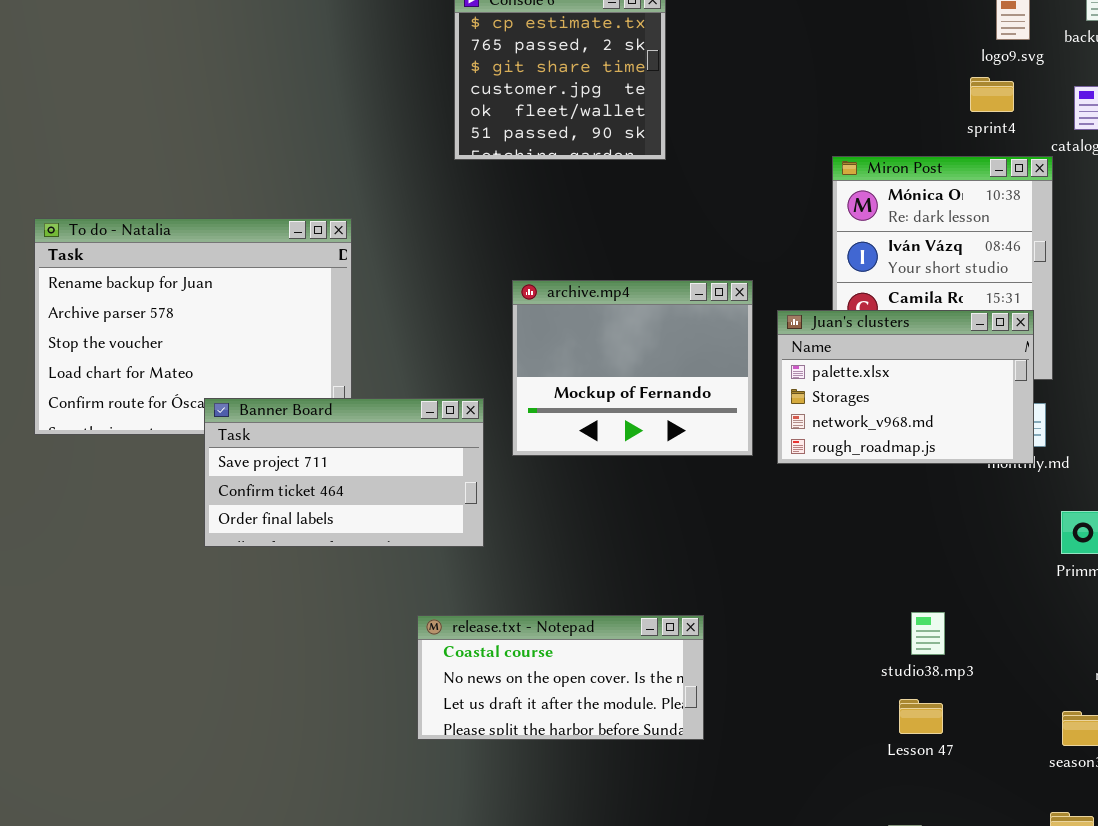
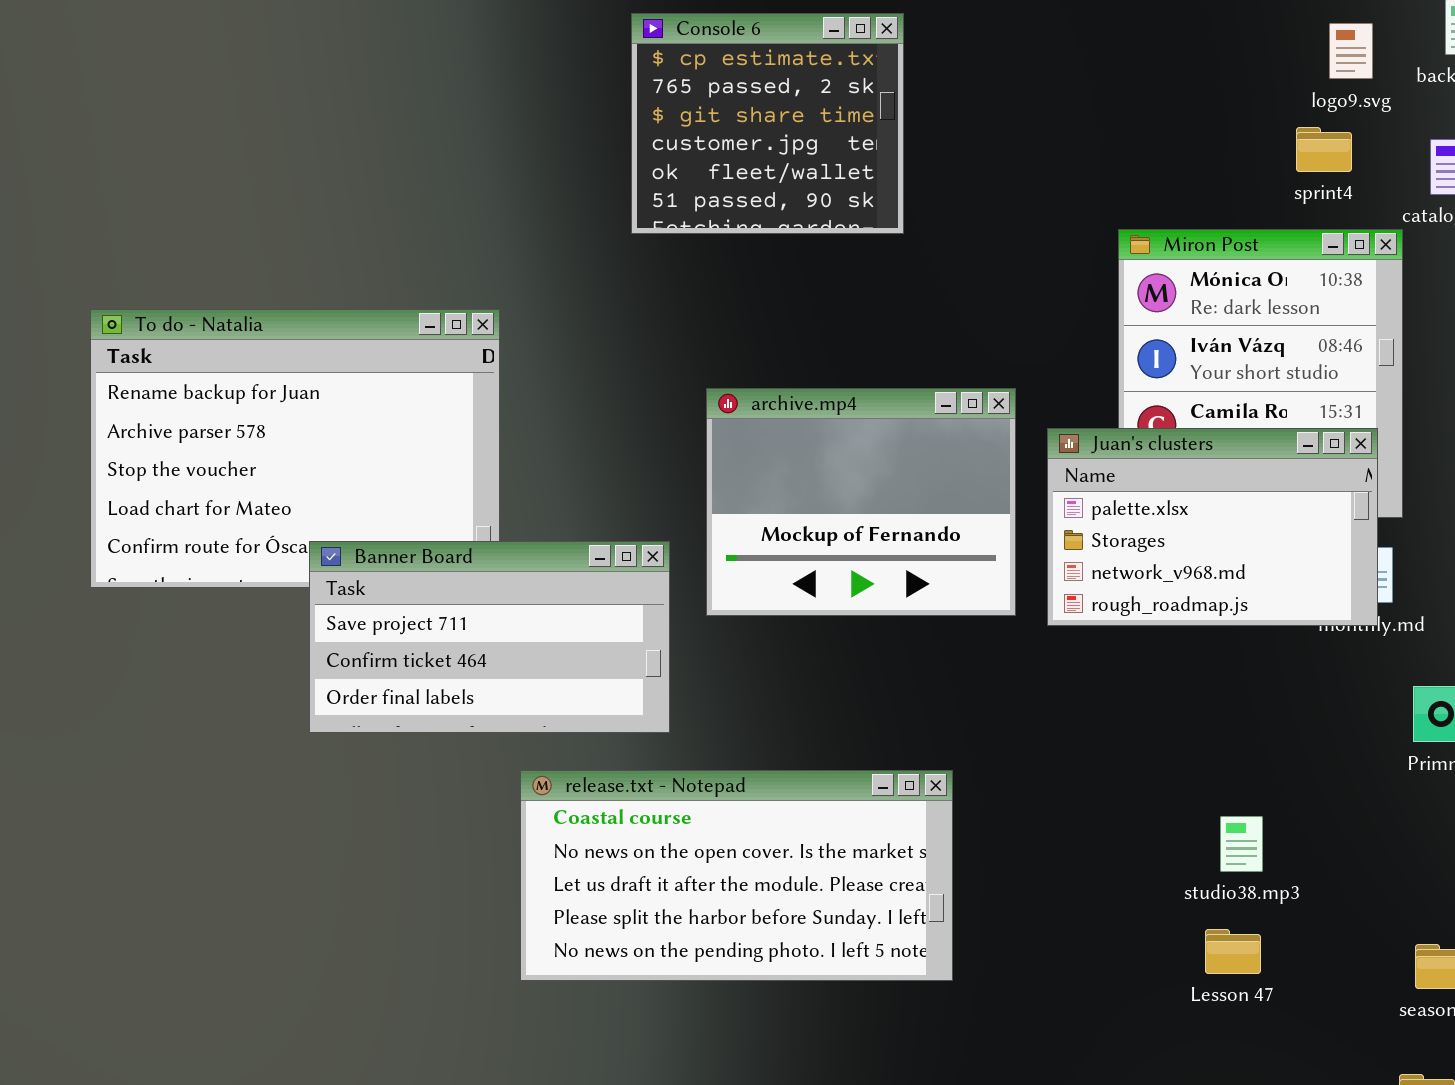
release.txt - Notepad: [417,615,704,740] -> [520,770,953,981], resized

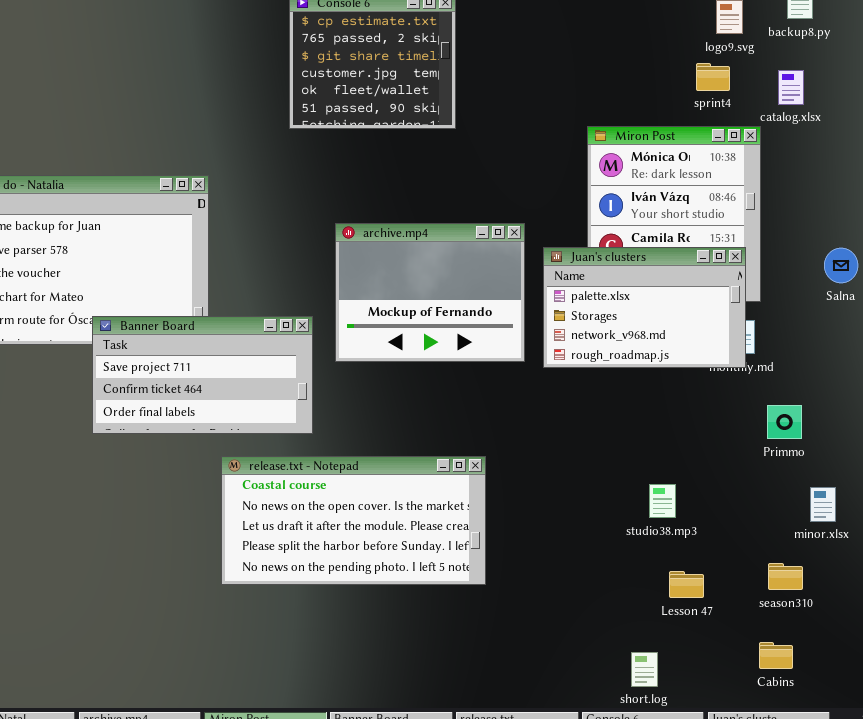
Lesson 47: [1205,929,1261,974] -> [669,571,704,598], moved

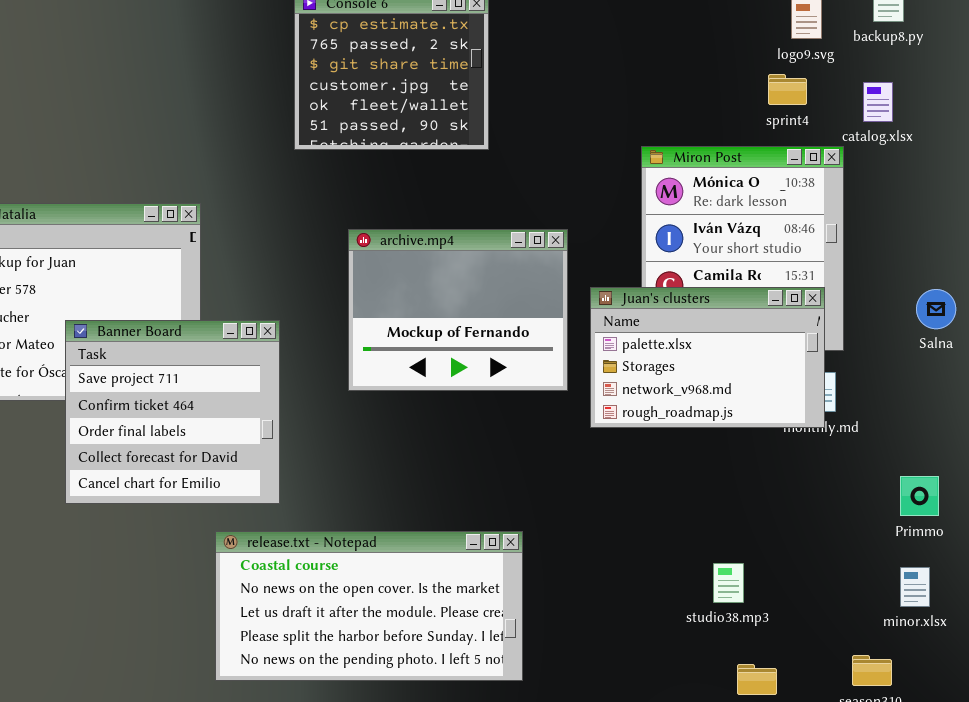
archive.mp4: [335,223,525,362] -> [348,229,568,391], moved
Banner Board: [92,316,313,434] -> [65,320,280,504], resized
Primmo: [767,405,802,439] -> [900,476,939,516], moved

